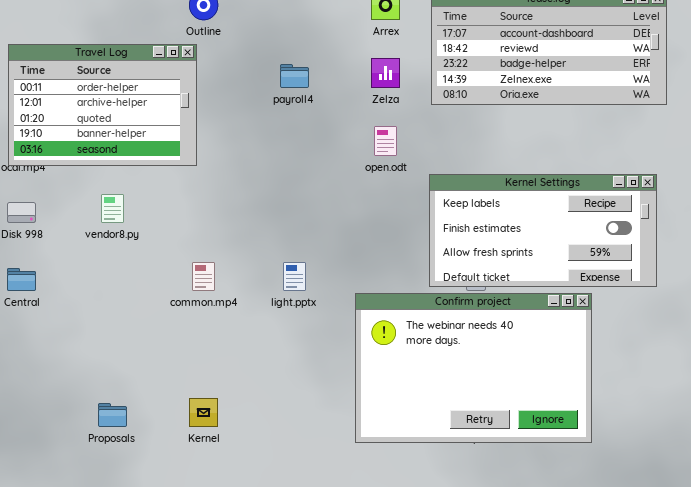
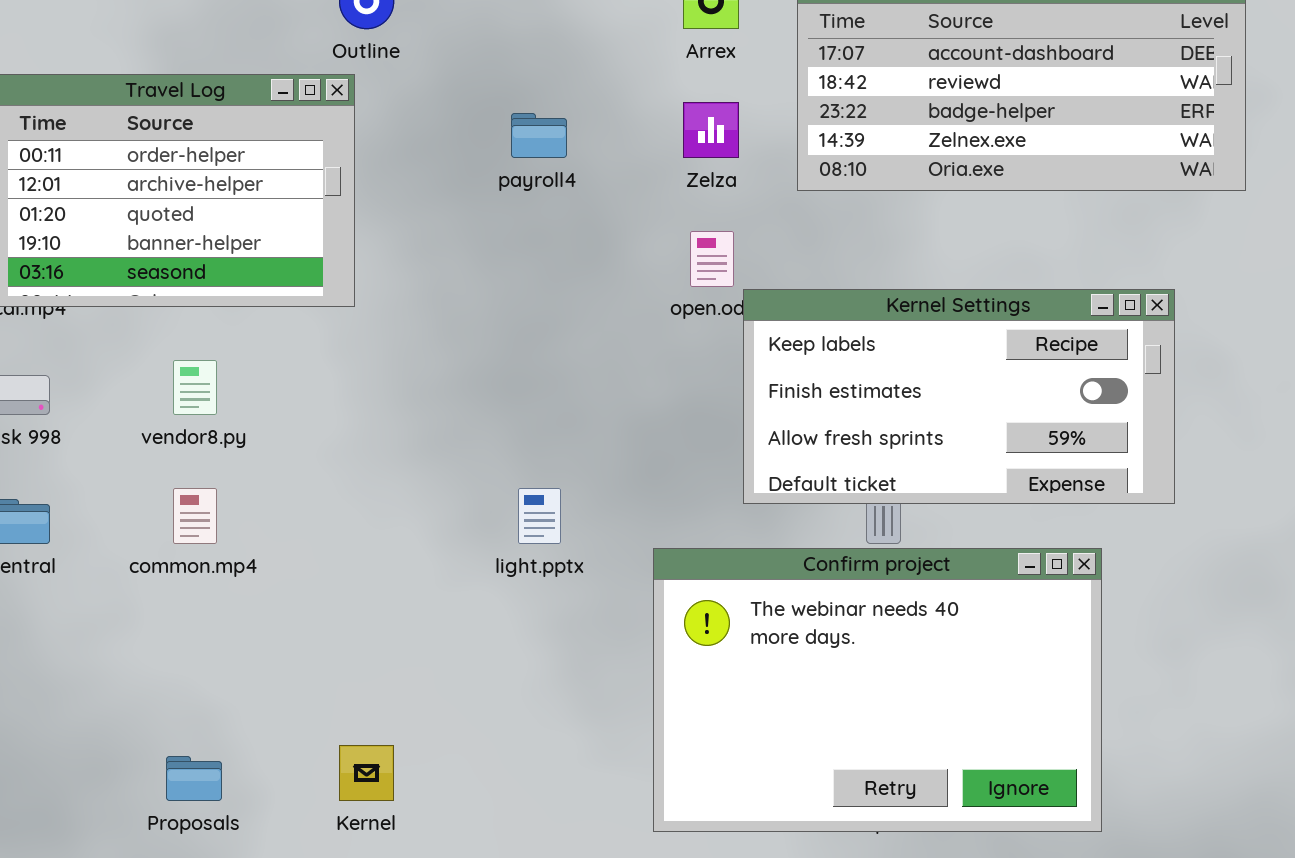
Kernel Settings: [429,174,657,287] -> [743,289,1175,504], moved
common.mp4: [192,262,215,291] -> [173,488,217,544], moved

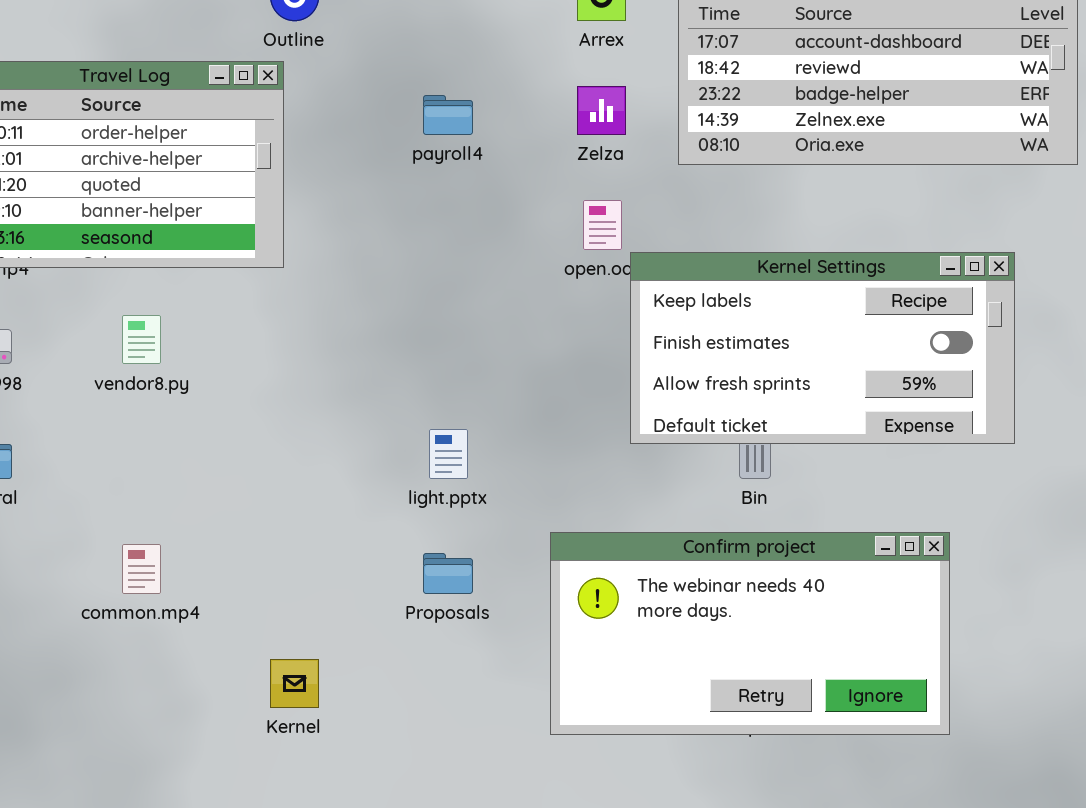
common.mp4: [173,488,217,544] -> [122,544,161,594], moved
Confirm project: [653,548,1102,832] -> [550,532,950,735], resized
Proposals: [166,756,222,801] -> [423,553,473,594], moved

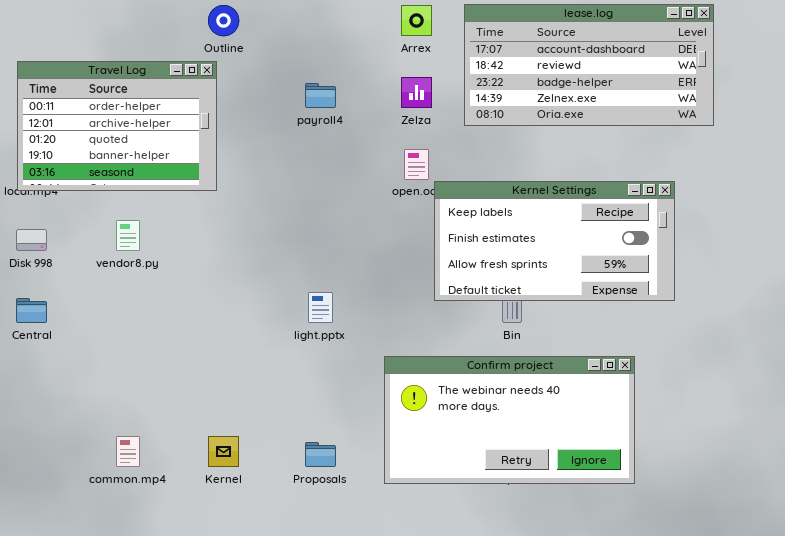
common.mp4: [122,544,161,594] -> [116,436,140,467], moved
Proposals: [423,553,473,594] -> [305,442,336,467], moved

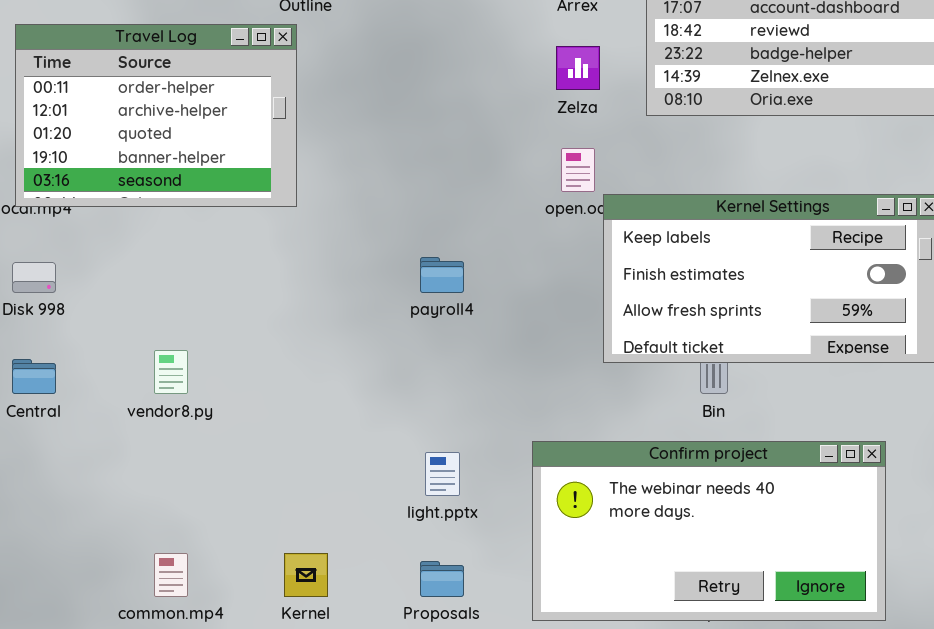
payroll4: [305,83,336,108] -> [420,257,464,293], moved
vendor8.py: [116,220,140,251] -> [154,350,188,394], moved
light.pptx: [308,292,333,323] -> [425,452,460,496], moved

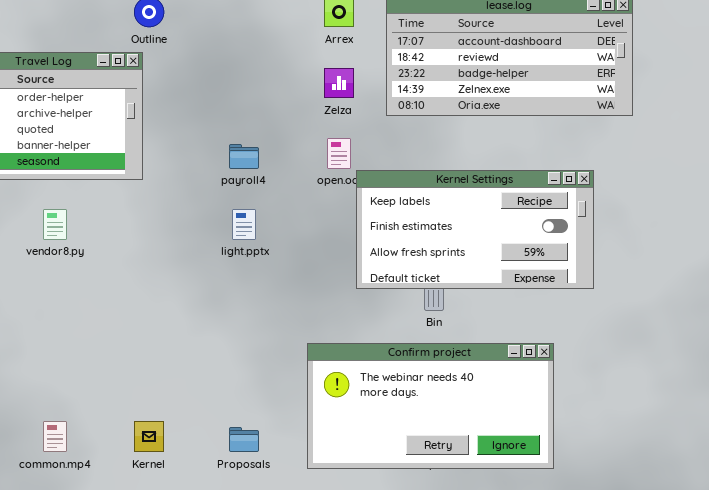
payroll4: [420,257,464,293] -> [229,144,259,169], moved
vendor8.py: [154,350,188,394] -> [43,209,67,240], moved
light.pptx: [425,452,460,496] -> [232,209,256,240], moved

